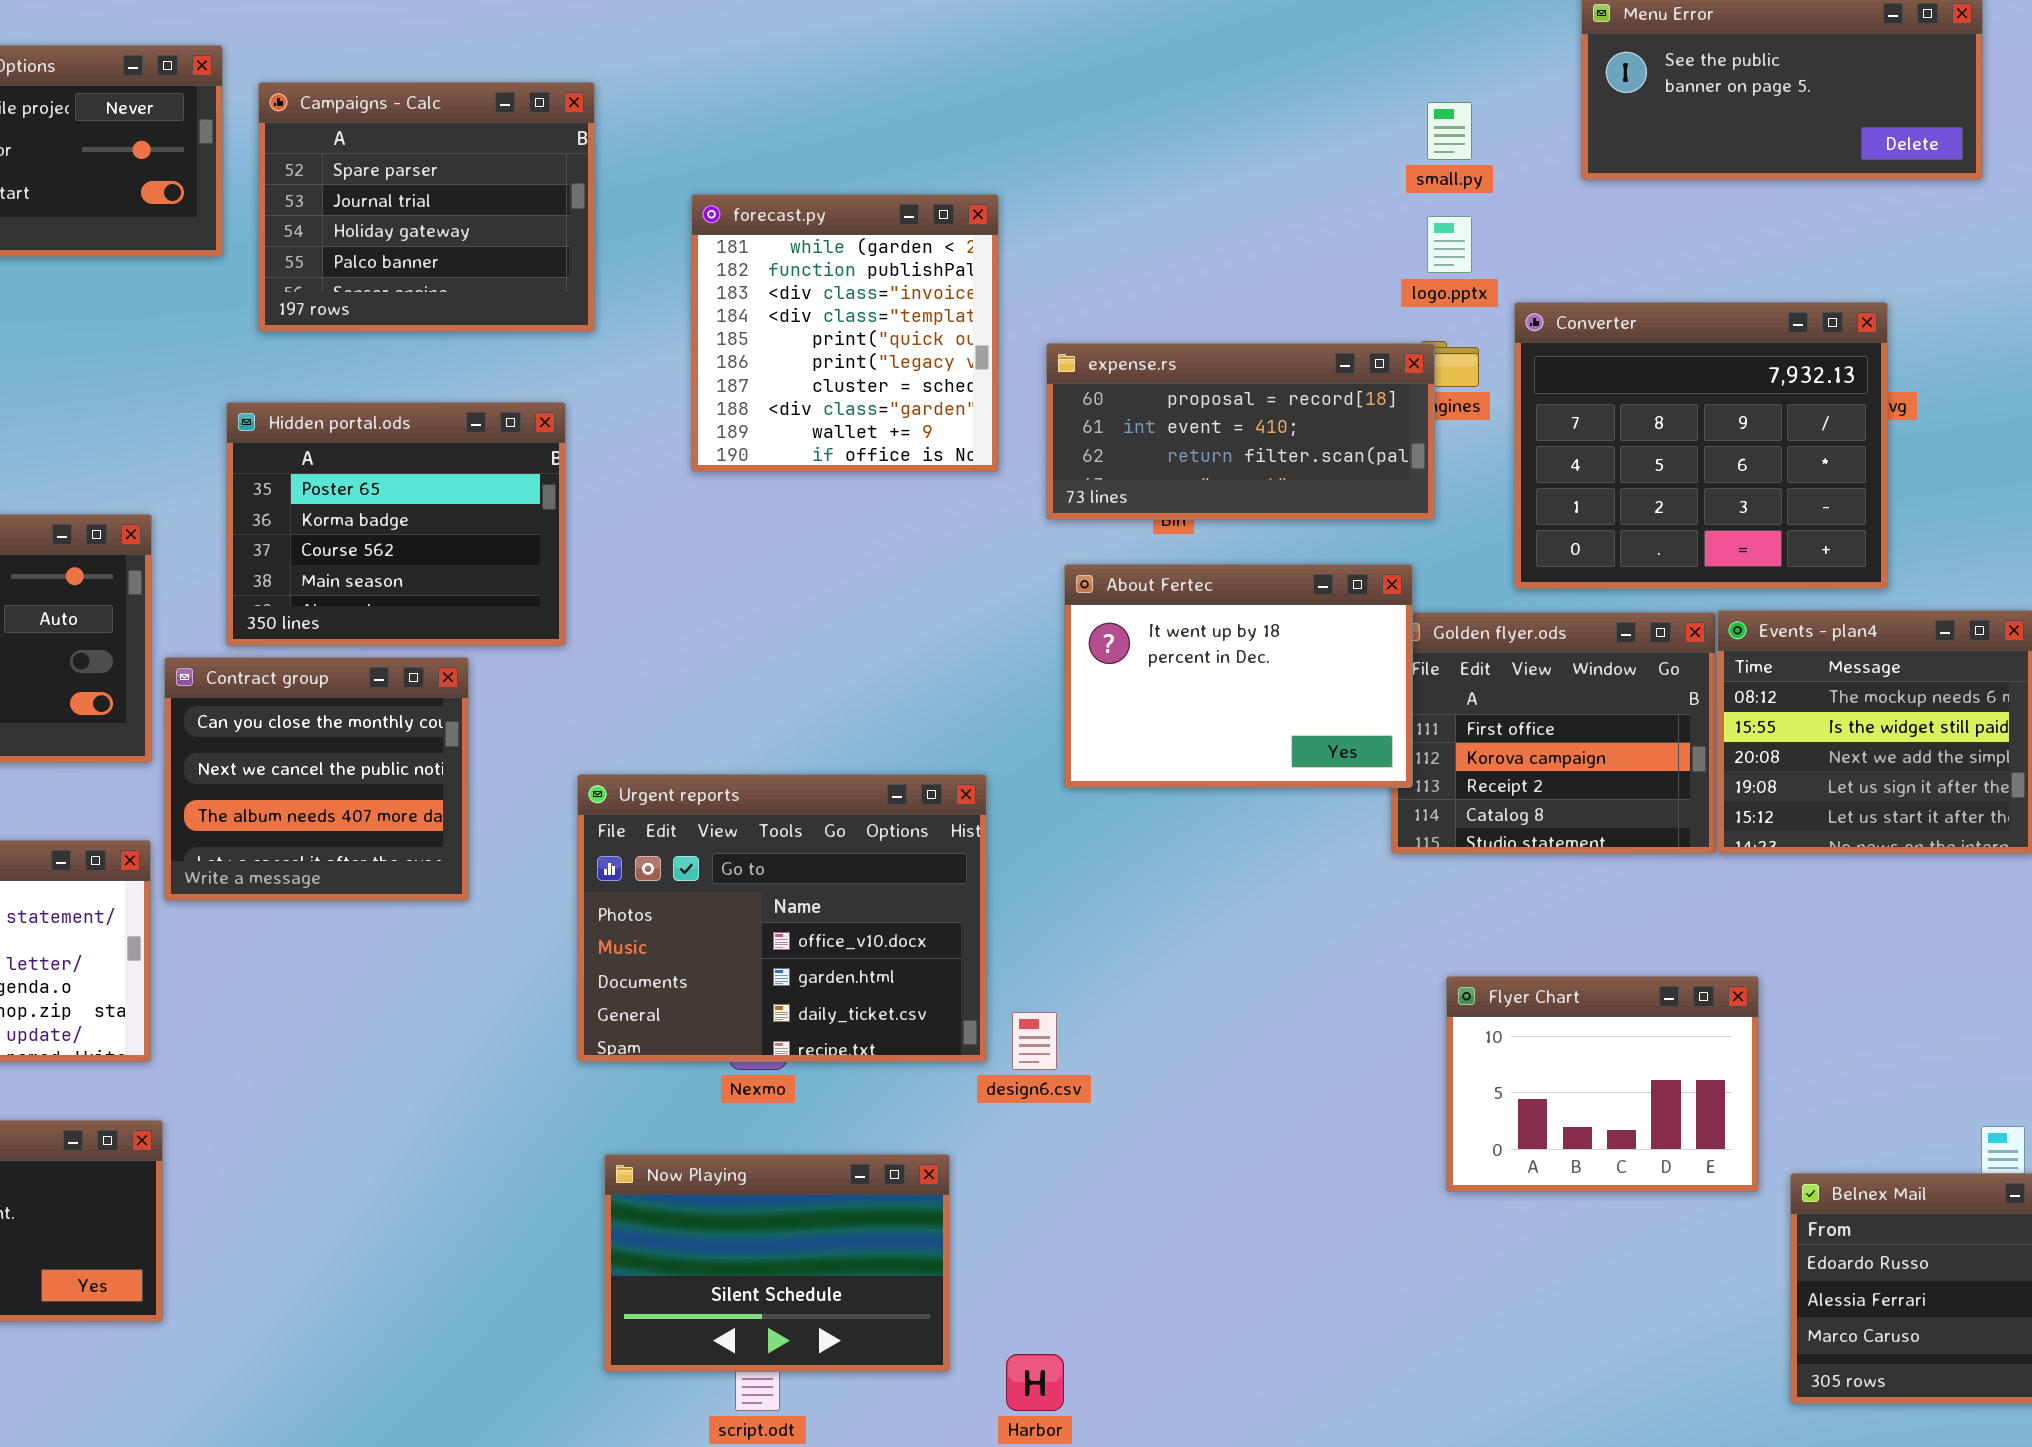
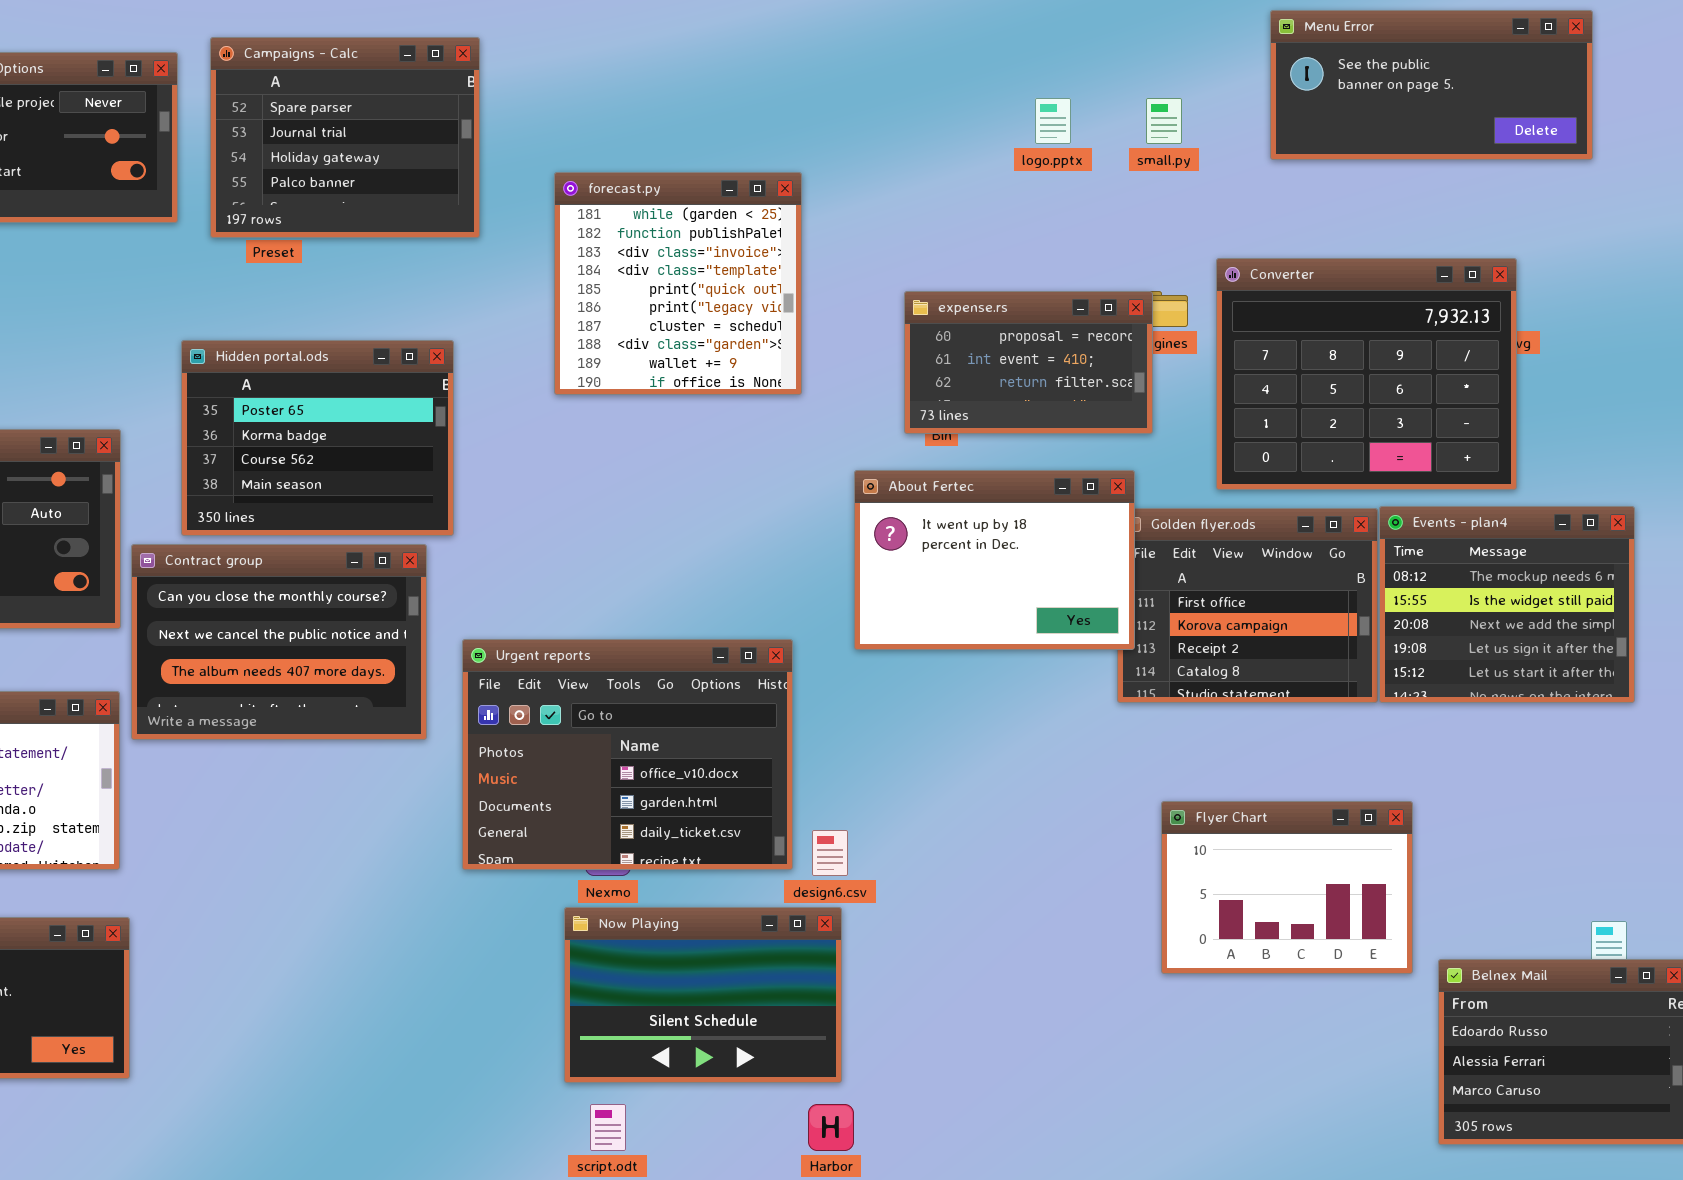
Campaigns - Calc: [258,82,595,332] -> [210,37,480,238], moved
logo.pptx: [1427,216,1472,273] -> [1035,98,1071,144], moved
expense.rs: [1046,343,1435,520] -> [904,291,1153,434], resized
Contract group: [164,657,469,901] -> [131,544,427,740], resized
Now Playing: [604,1154,950,1372] -> [564,907,842,1083], moved

